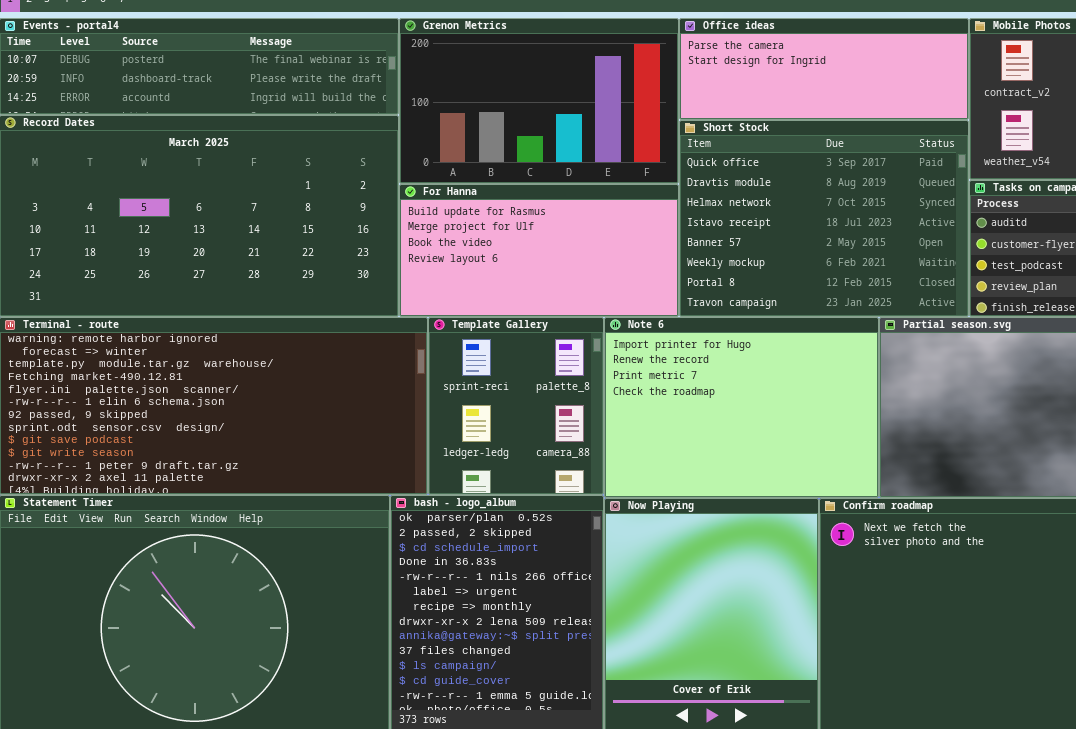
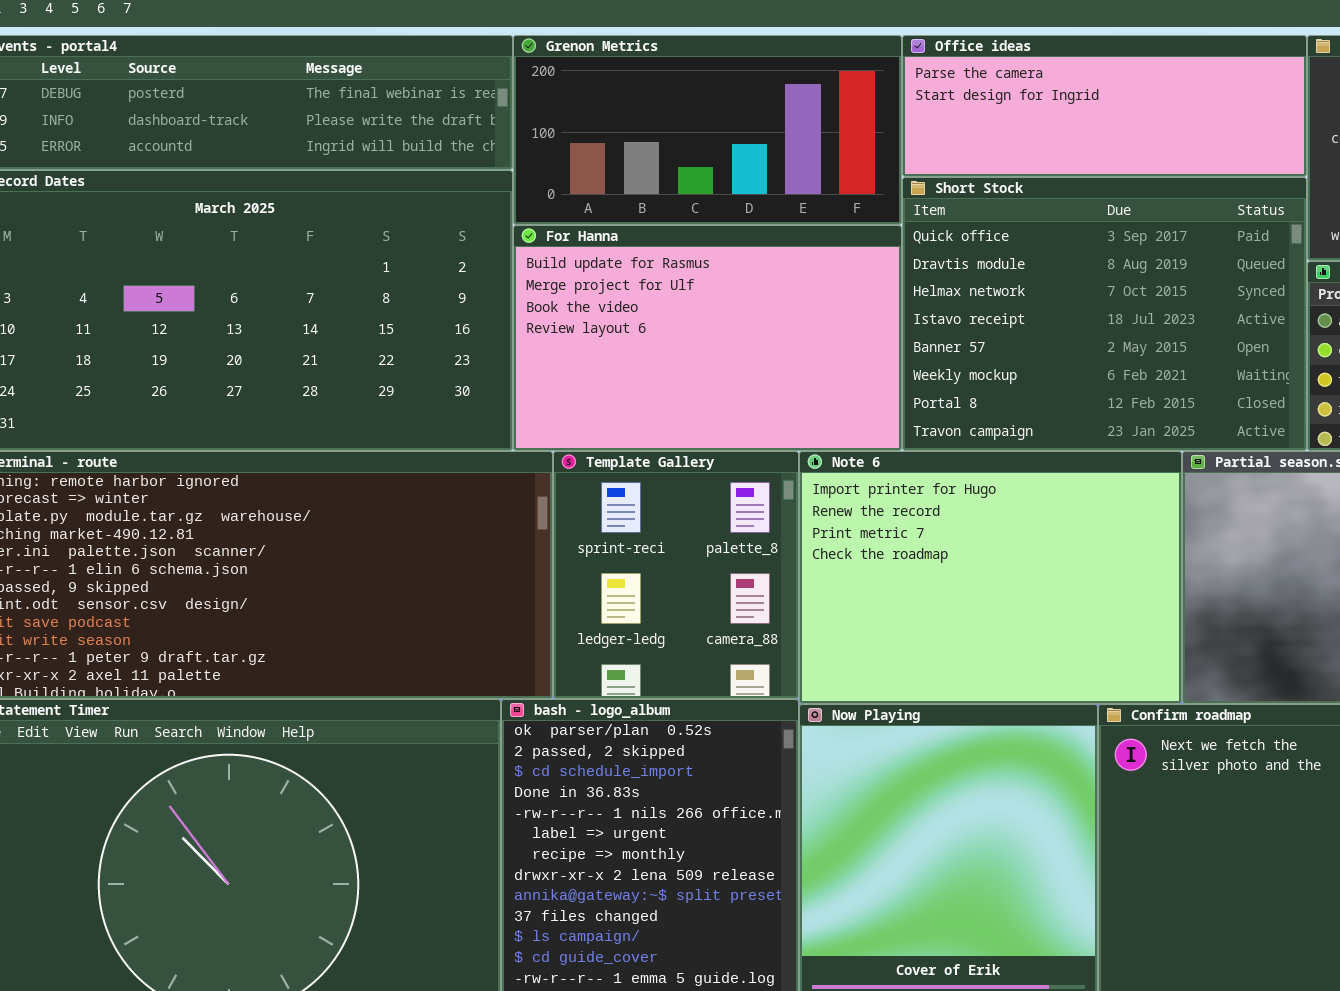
Grenon Metrics: [399,18,679,184] -> [513,35,902,225], resized
For Hanna: [399,184,679,317] -> [513,225,902,451], resized

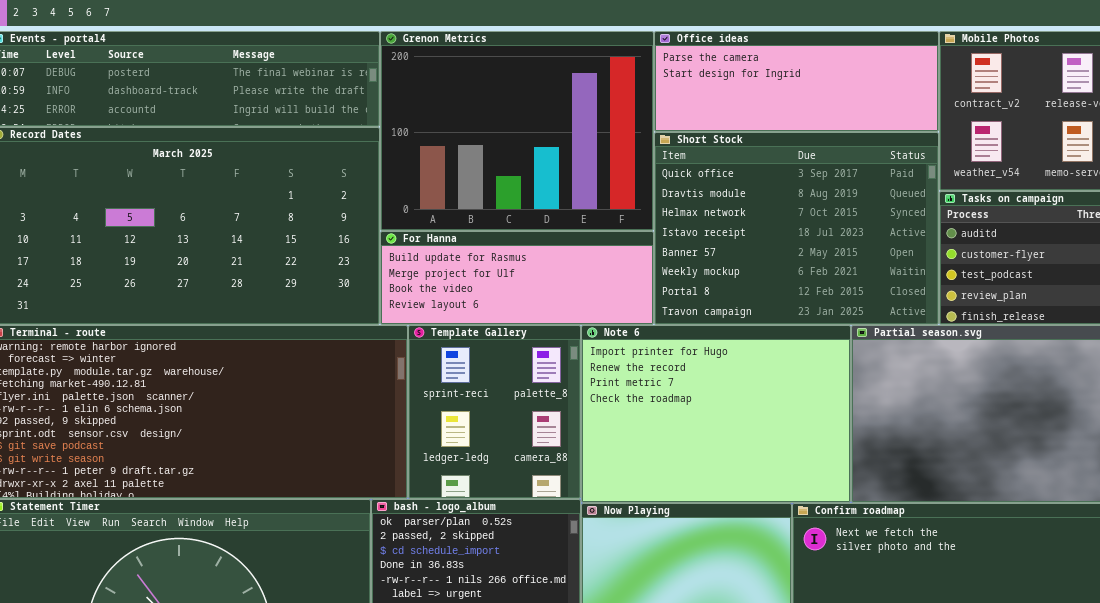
Grenon Metrics: [513,35,902,225] -> [380,31,654,231], resized
For Hanna: [513,225,902,451] -> [380,231,654,325], resized

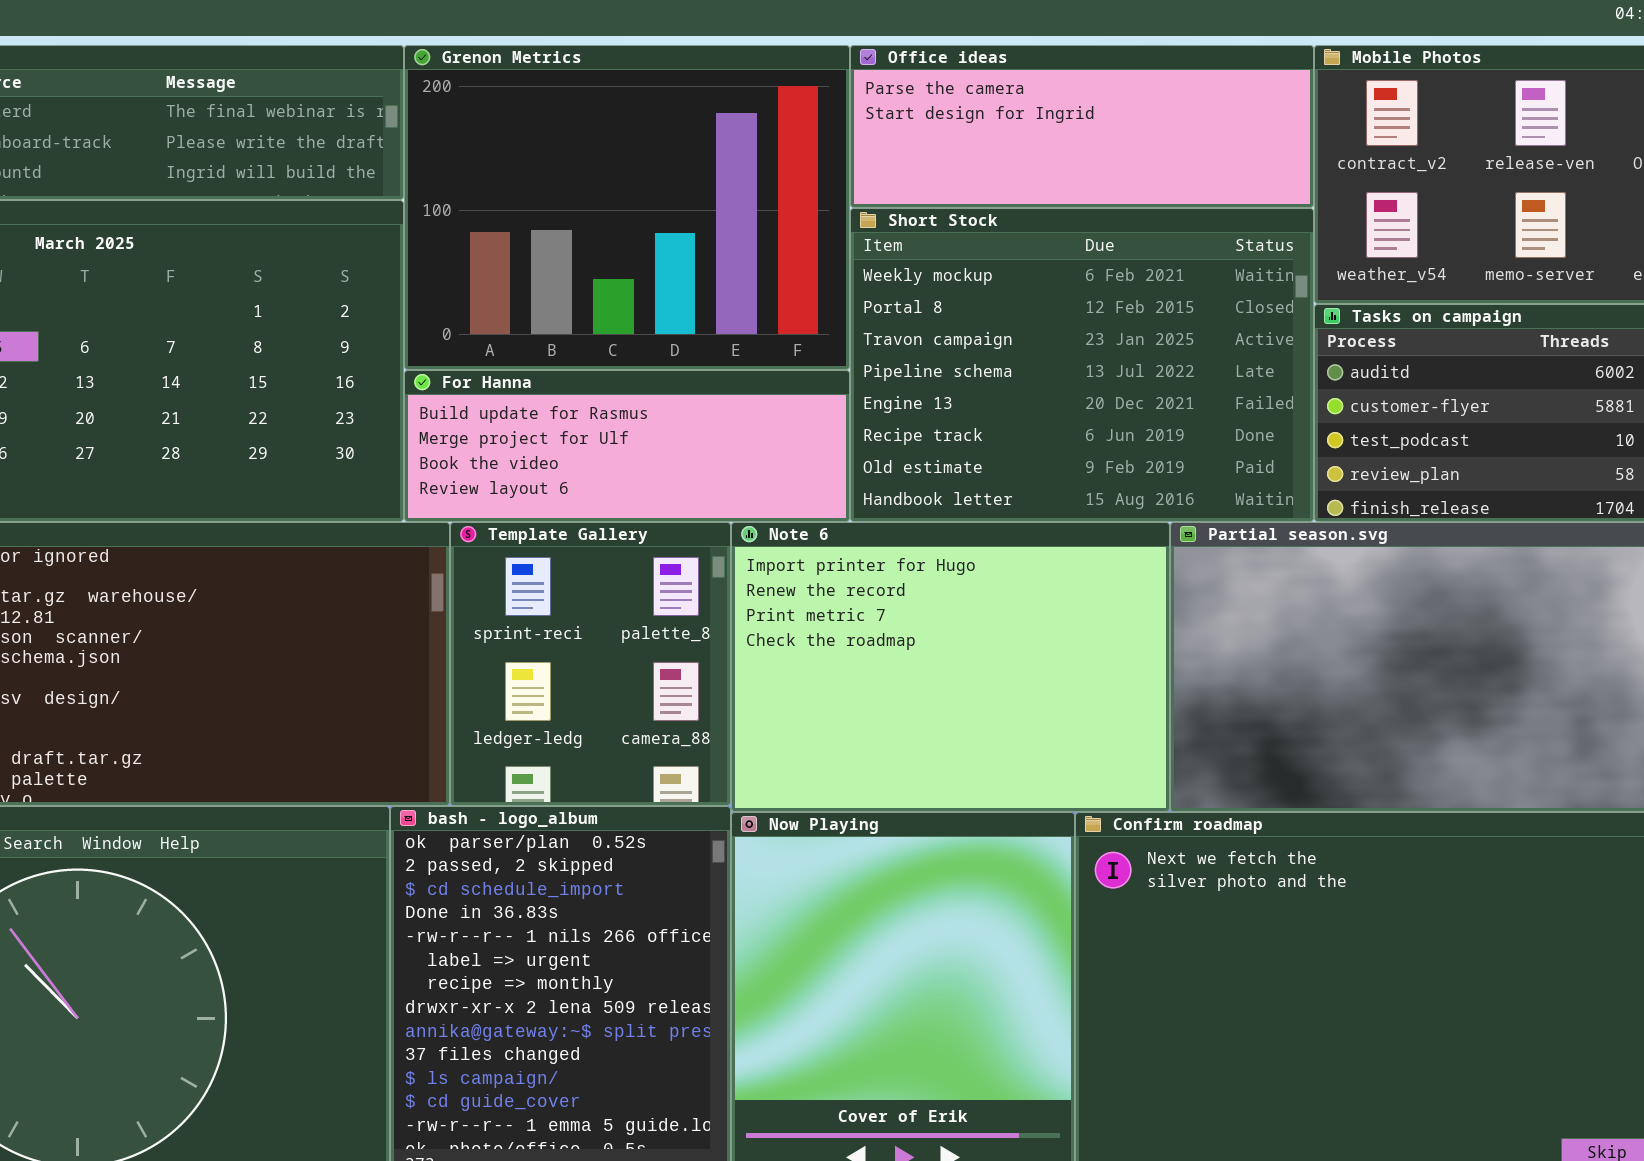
Short Stock: [654,132,939,325] -> [850,208,1314,522], scrolled down 5 rows

